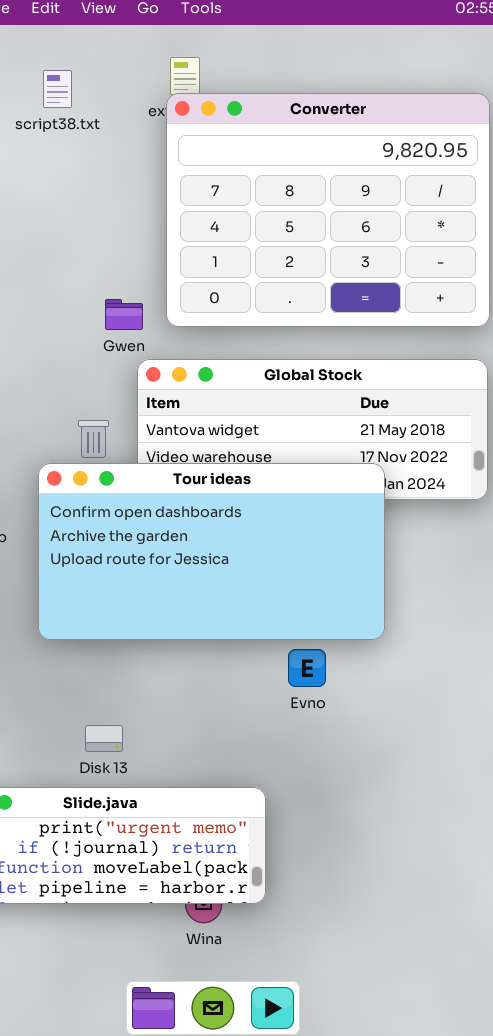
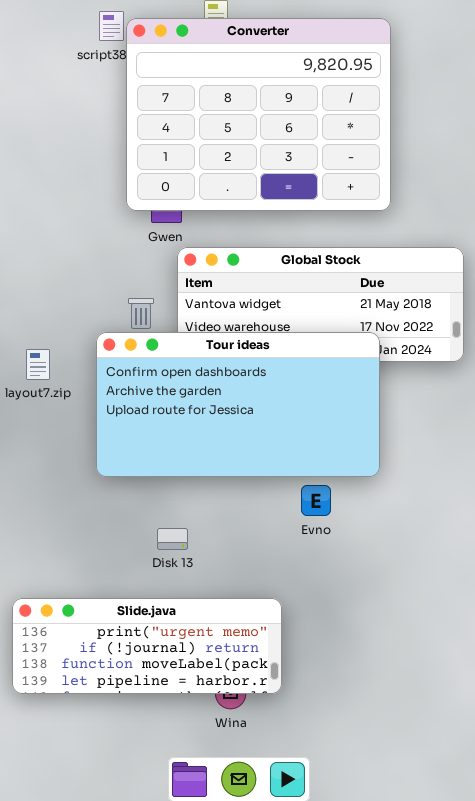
Converter: [166,93,490,327] -> [126,18,391,211], moved
Disk 13: [85,725,123,752] -> [157,528,188,550], moved

